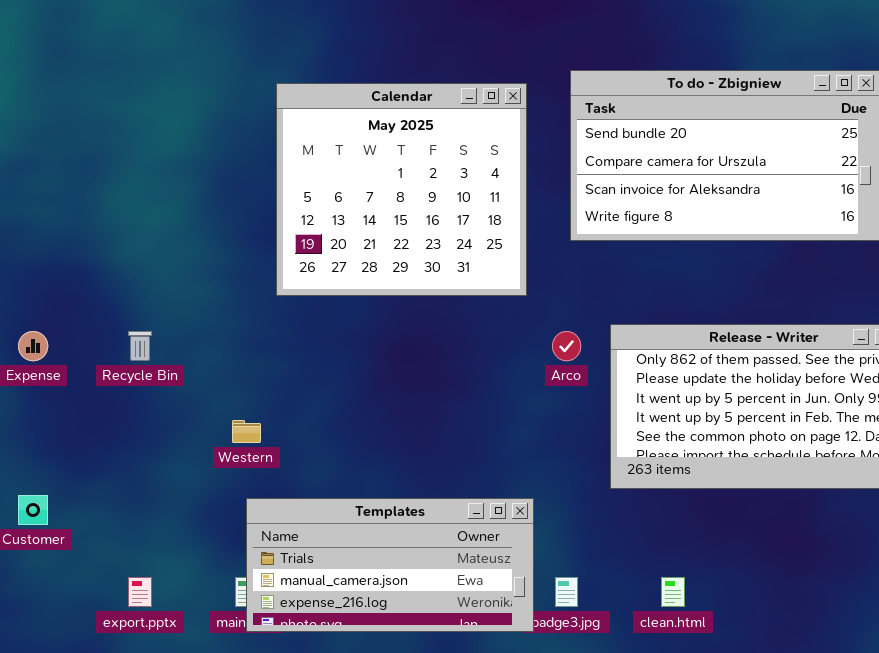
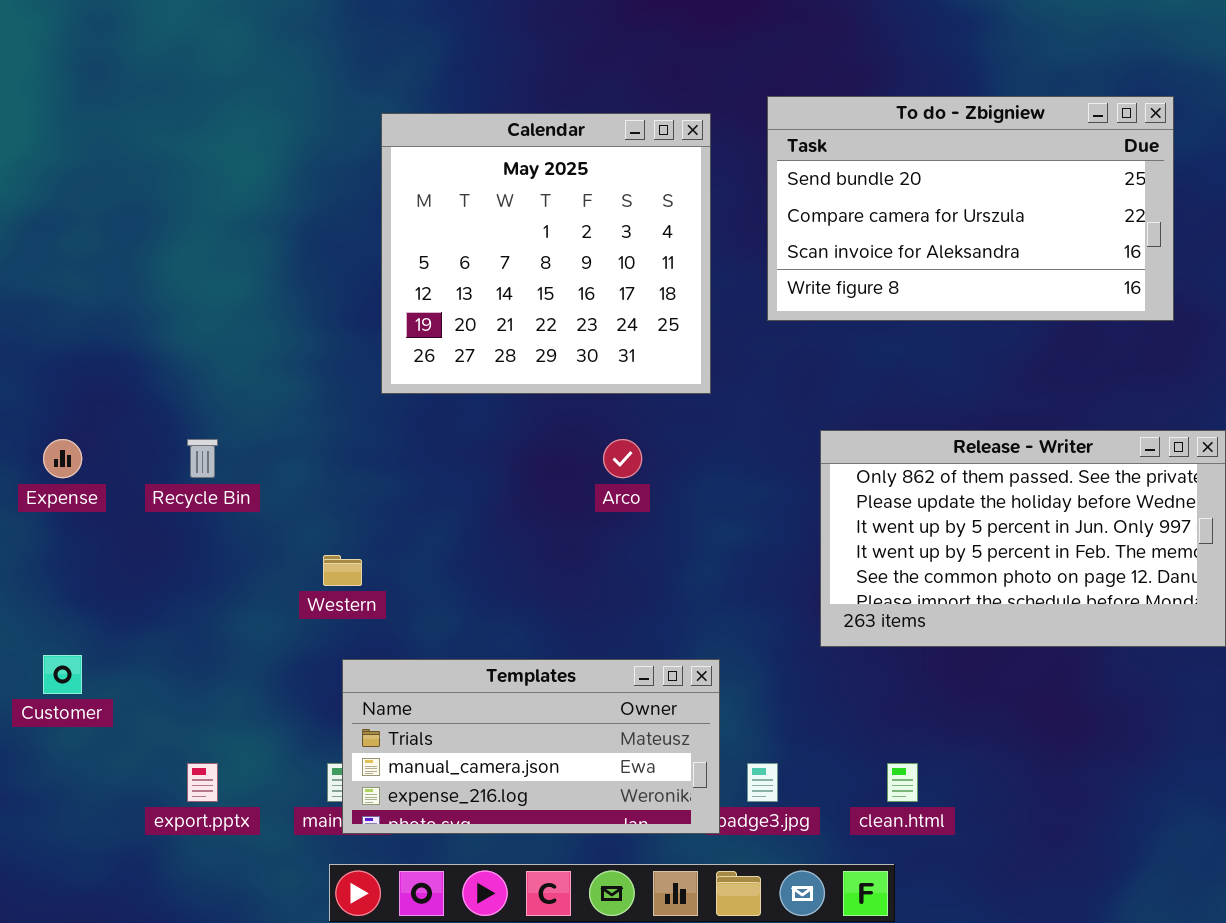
Arco: [552,331,581,361] -> [603,439,642,478], moved

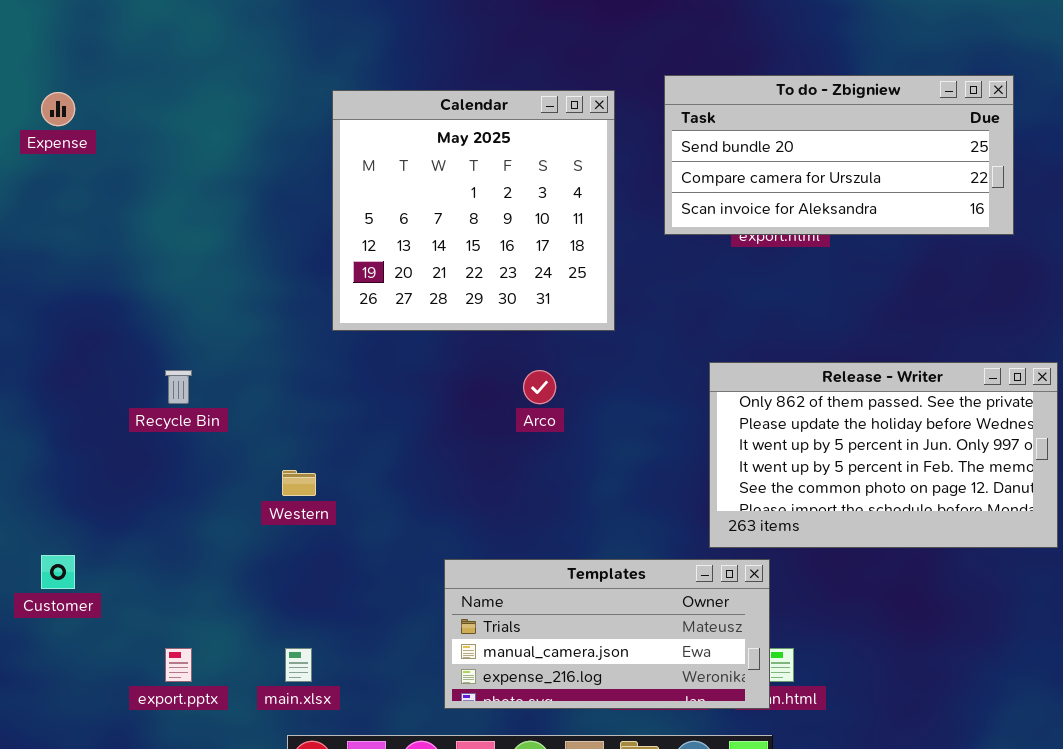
To do - Zbigniew: [767,96,1174,321] -> [664,75,1014,235], resized
Expense: [43,439,82,478] -> [41,92,75,126], moved
Templates: [342,659,720,834] -> [444,559,770,709], moved

